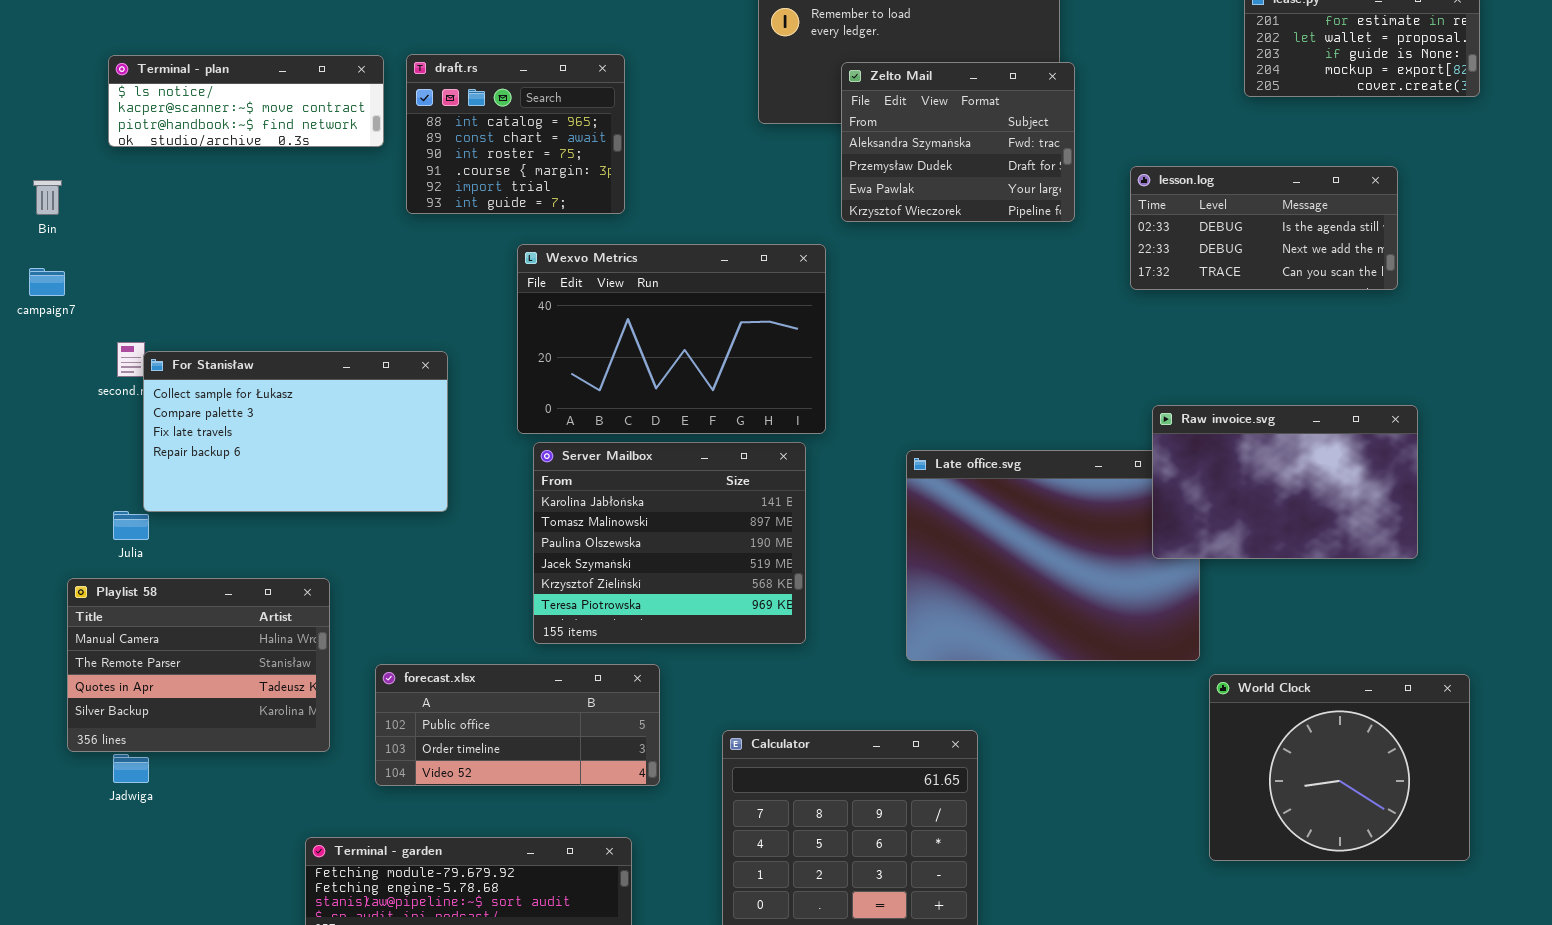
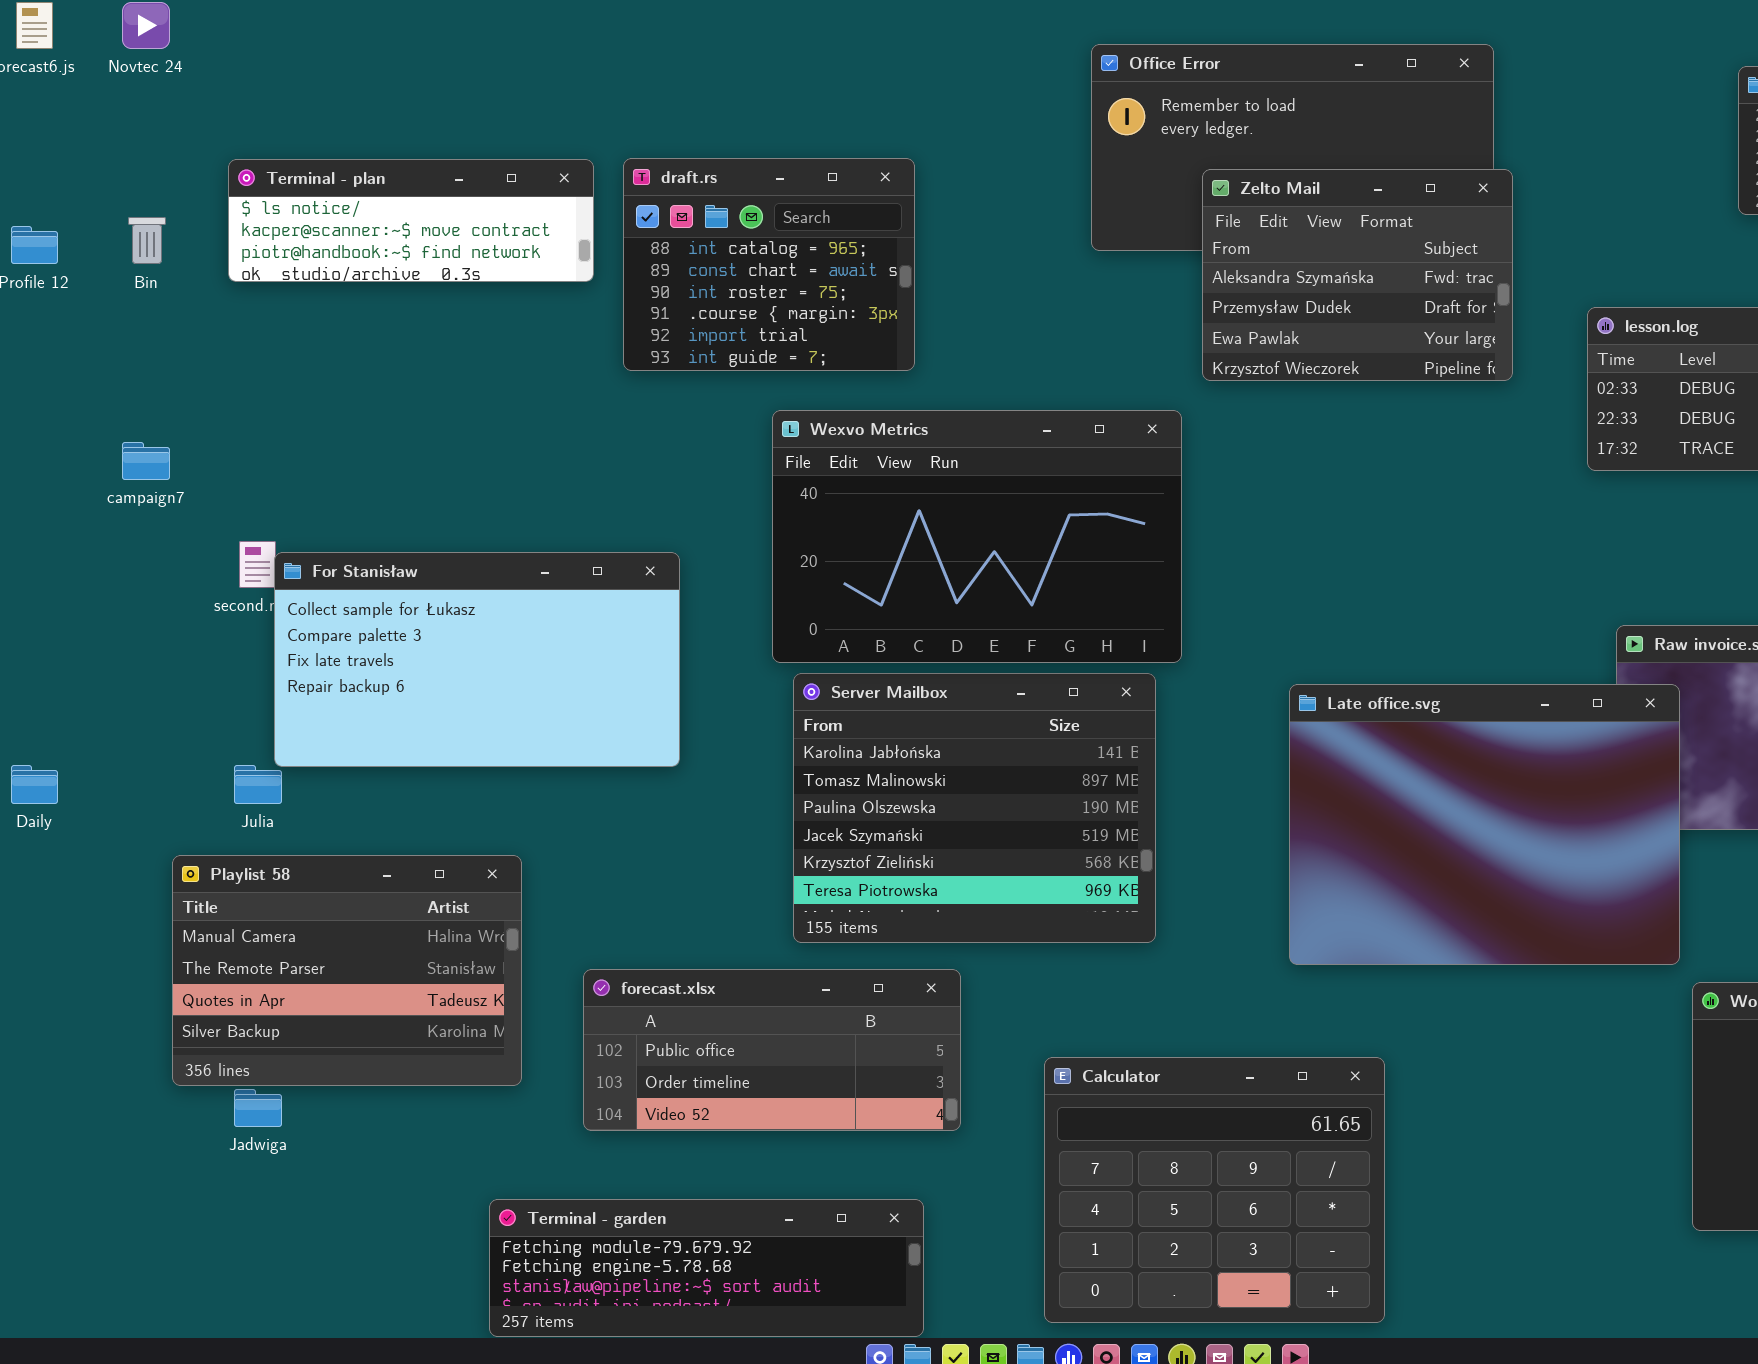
Bin: [33,180,62,215] -> [128,217,166,264], moved
Late office.svg: [906,450,1200,661] -> [1289,684,1680,965], raised

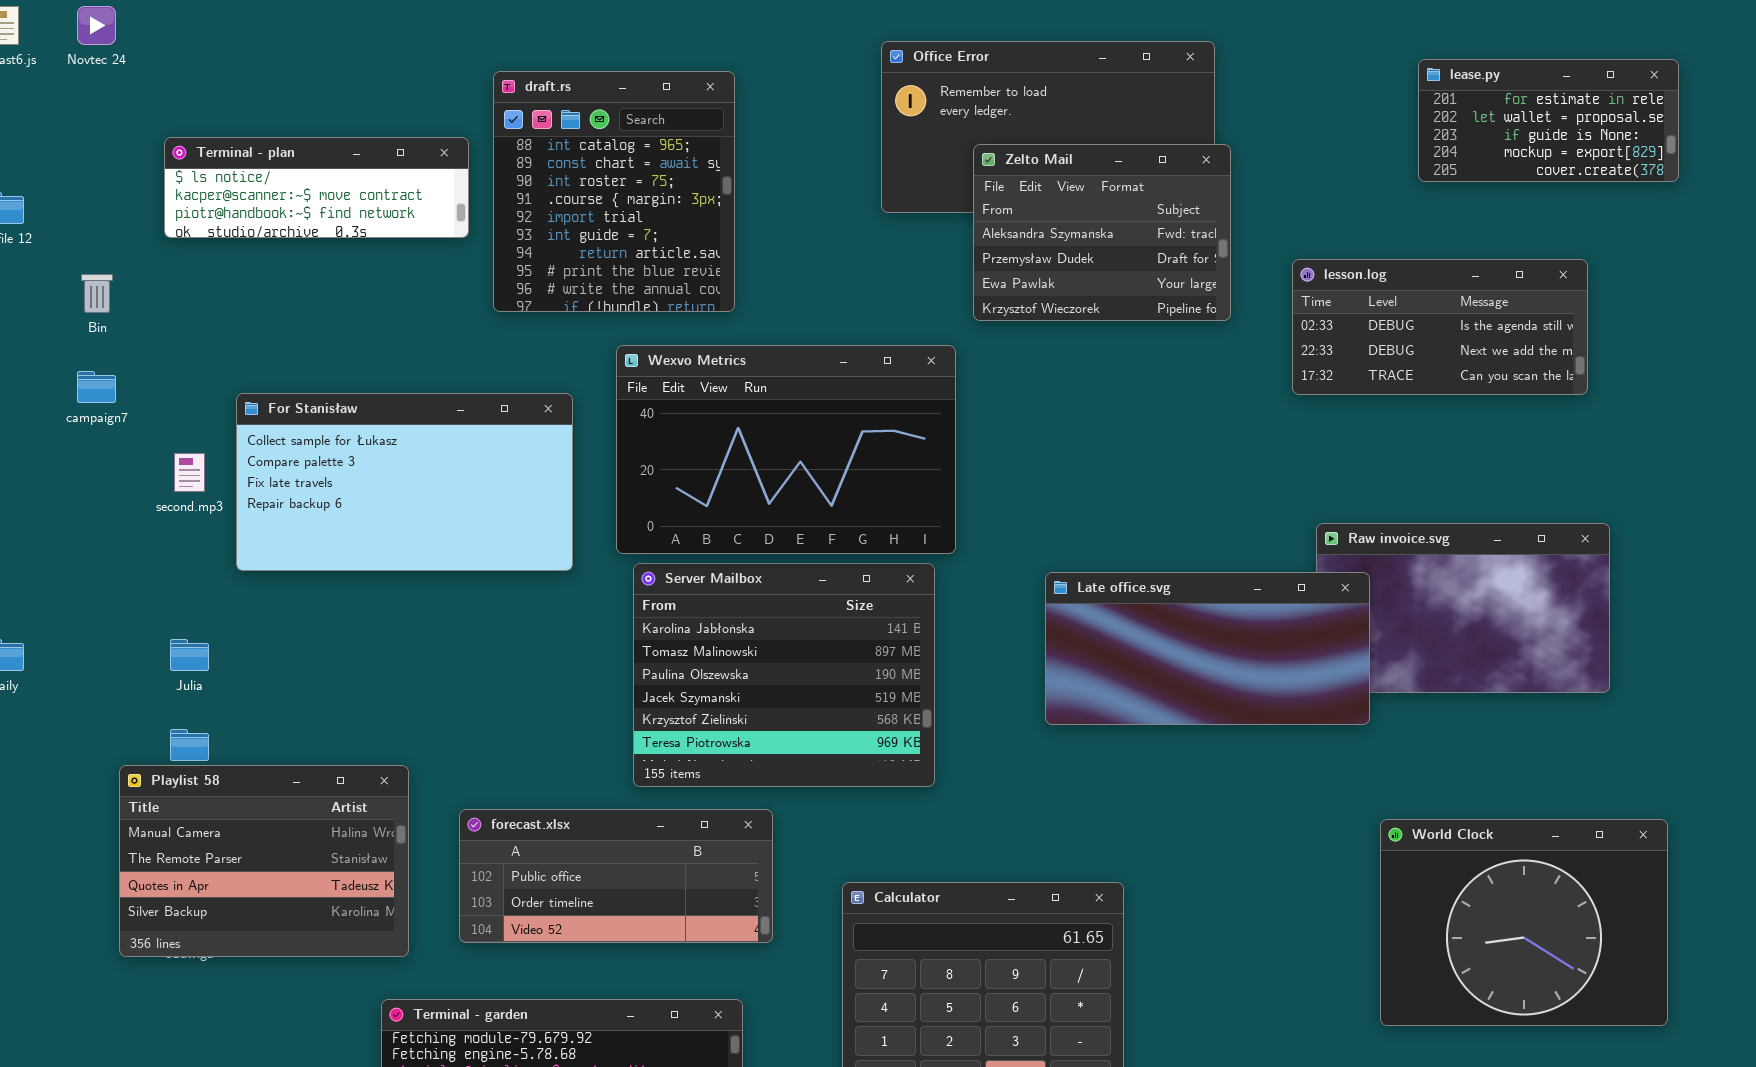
draft.rs: [623,158,915,371] -> [493,71,735,312], resized
Bin: [128,217,166,264] -> [81,274,113,313], moved
For Stanisław: [274,552,680,767] -> [236,393,573,571], moved
Late office.svg: [1289,684,1680,965] -> [1045,572,1370,725], resized
Playlist 58: [172,855,522,1086] -> [119,765,409,957], moved

